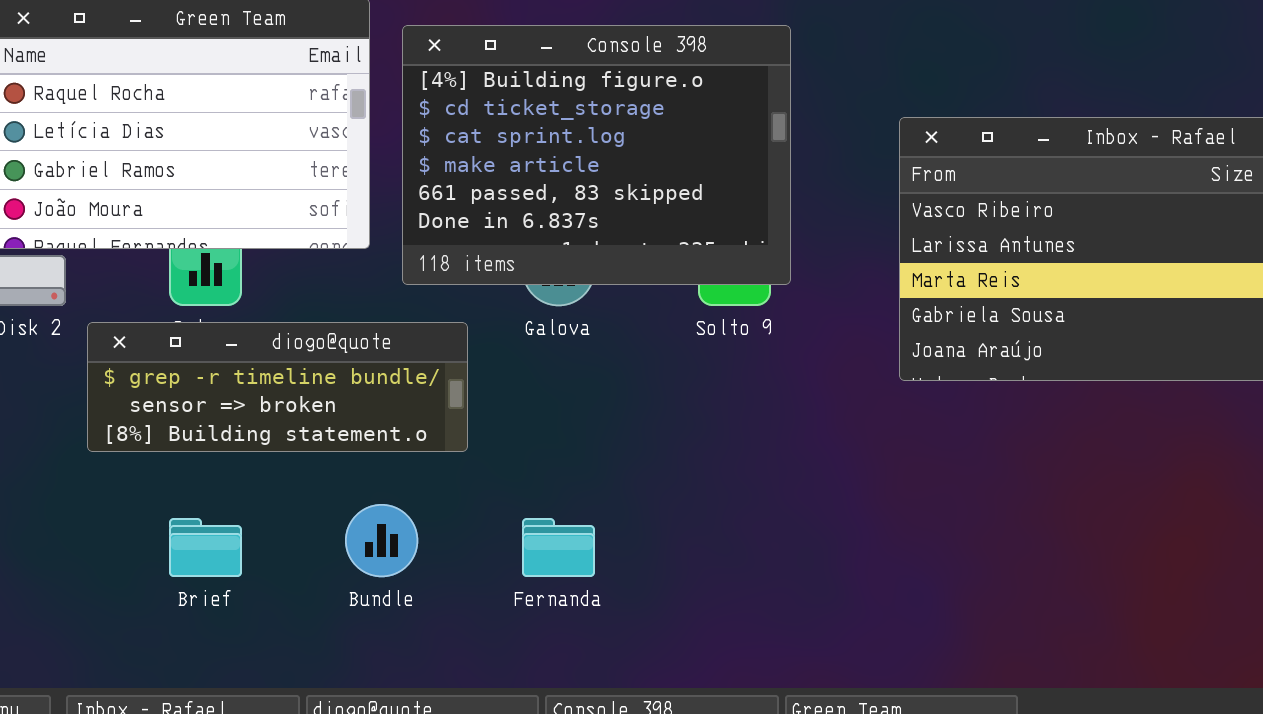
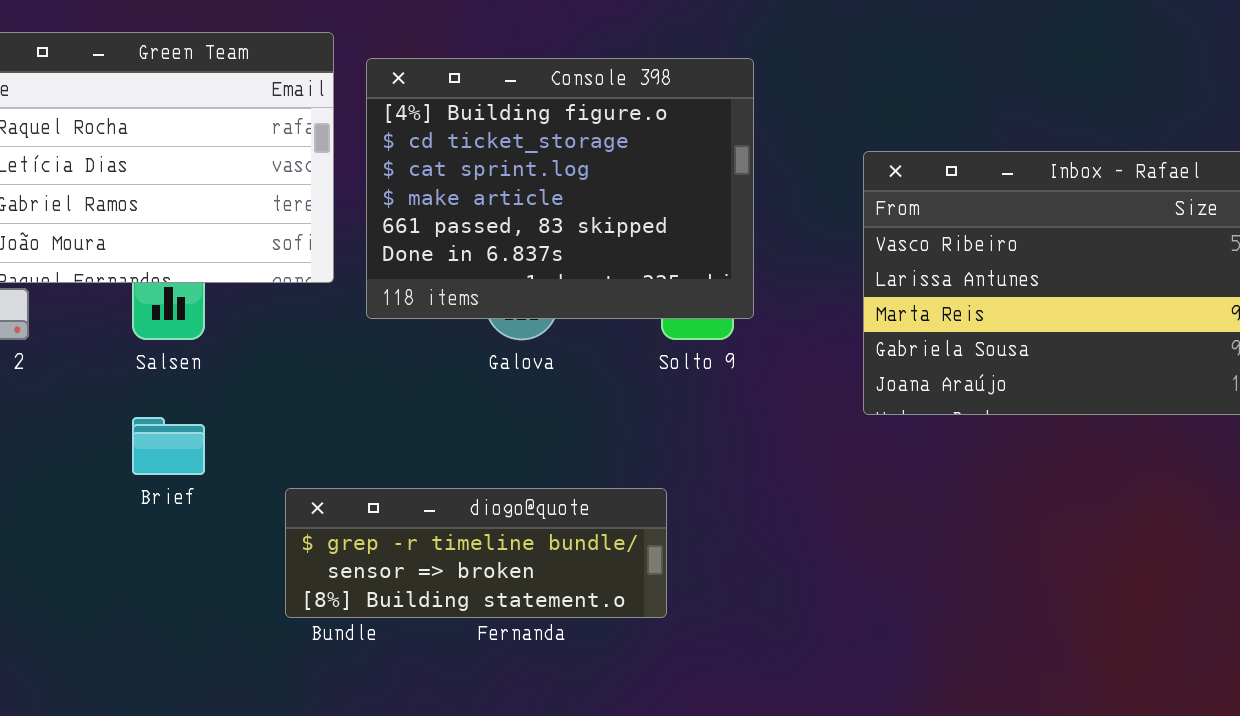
diogo@quote: [87,322,468,452] -> [285,488,667,618], moved
Brief: [169,518,242,577] -> [132,417,205,475], moved

